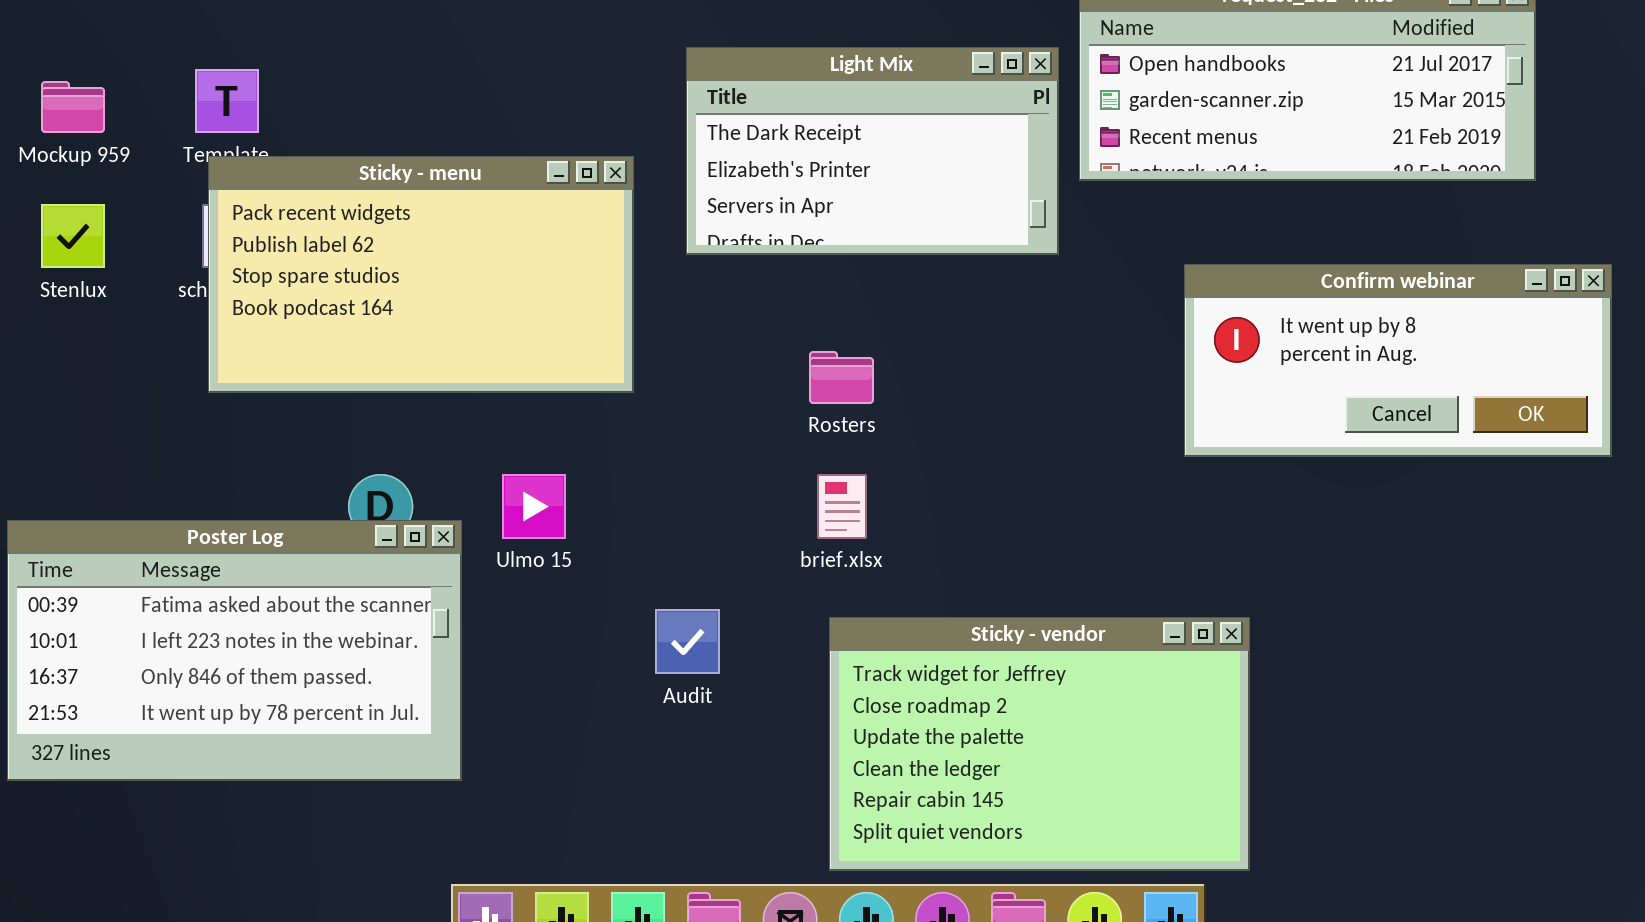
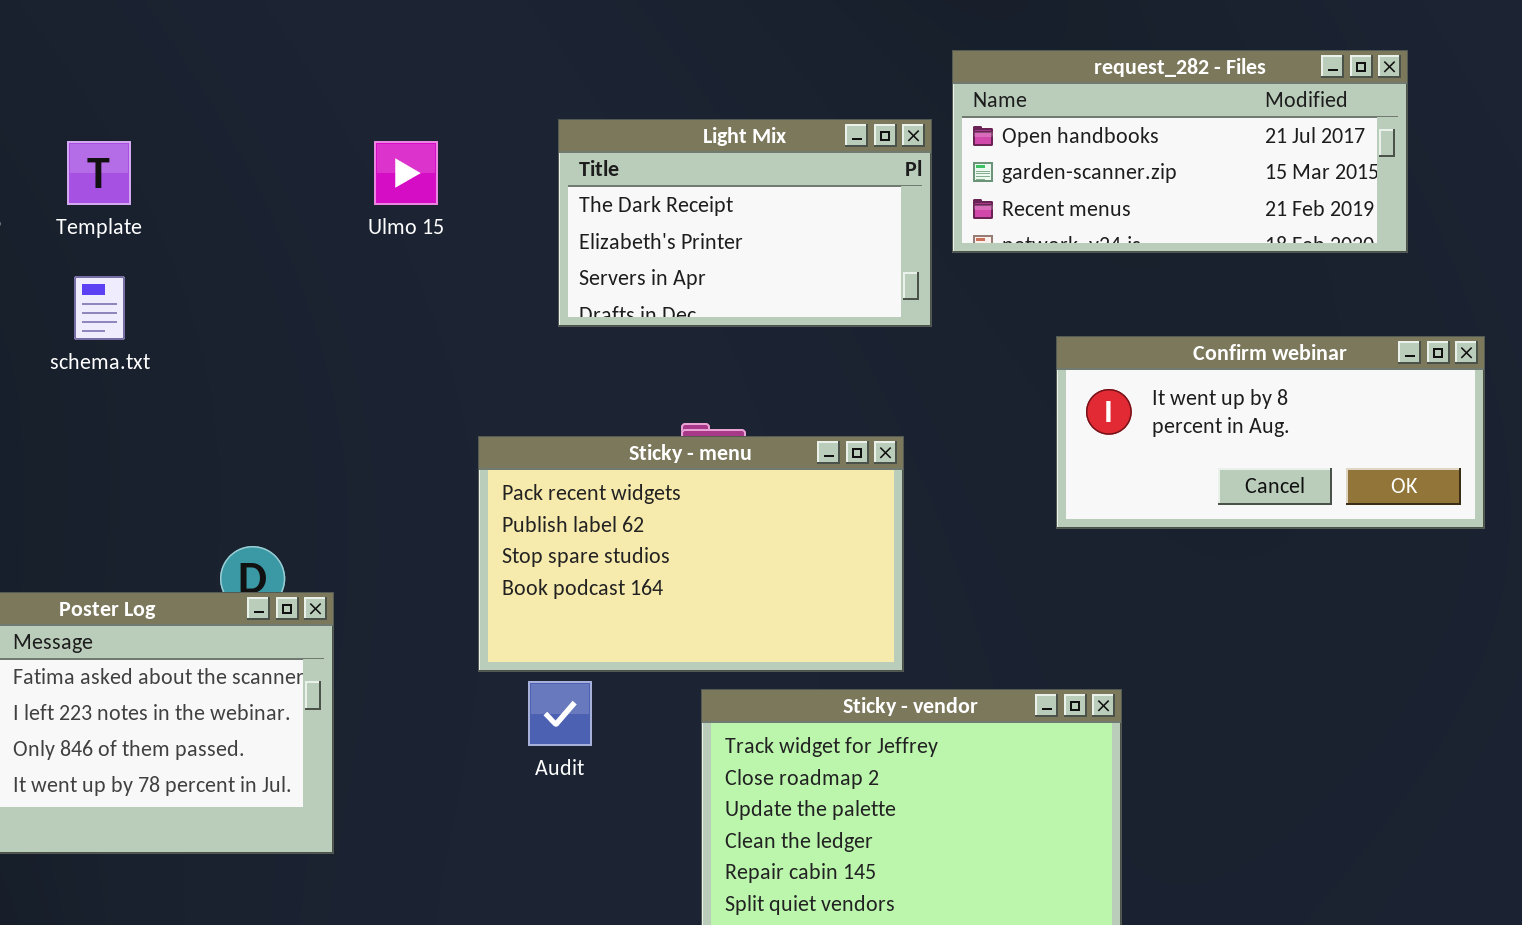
Sticky - menu: [208,156,634,393] -> [478,436,904,672], moved
Ulmo 15: [502,474,566,539] -> [374,141,438,205], moved

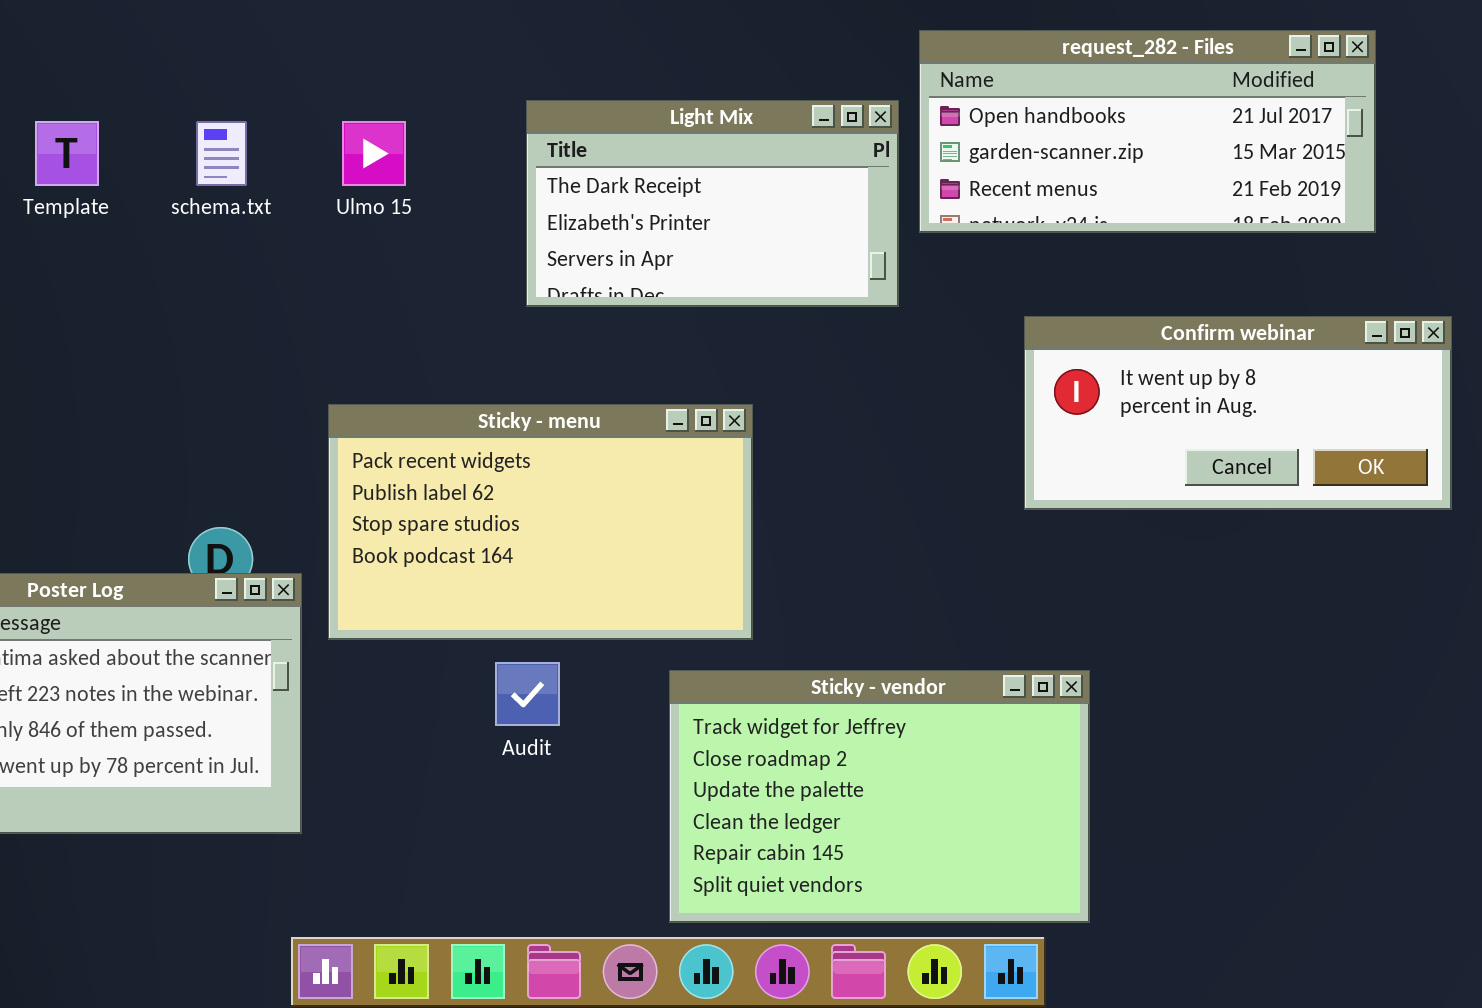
schema.txt: [74,276,125,340] -> [196,121,247,186], moved
Sticky - menu: [478,436,904,672] -> [328,404,753,640], moved

